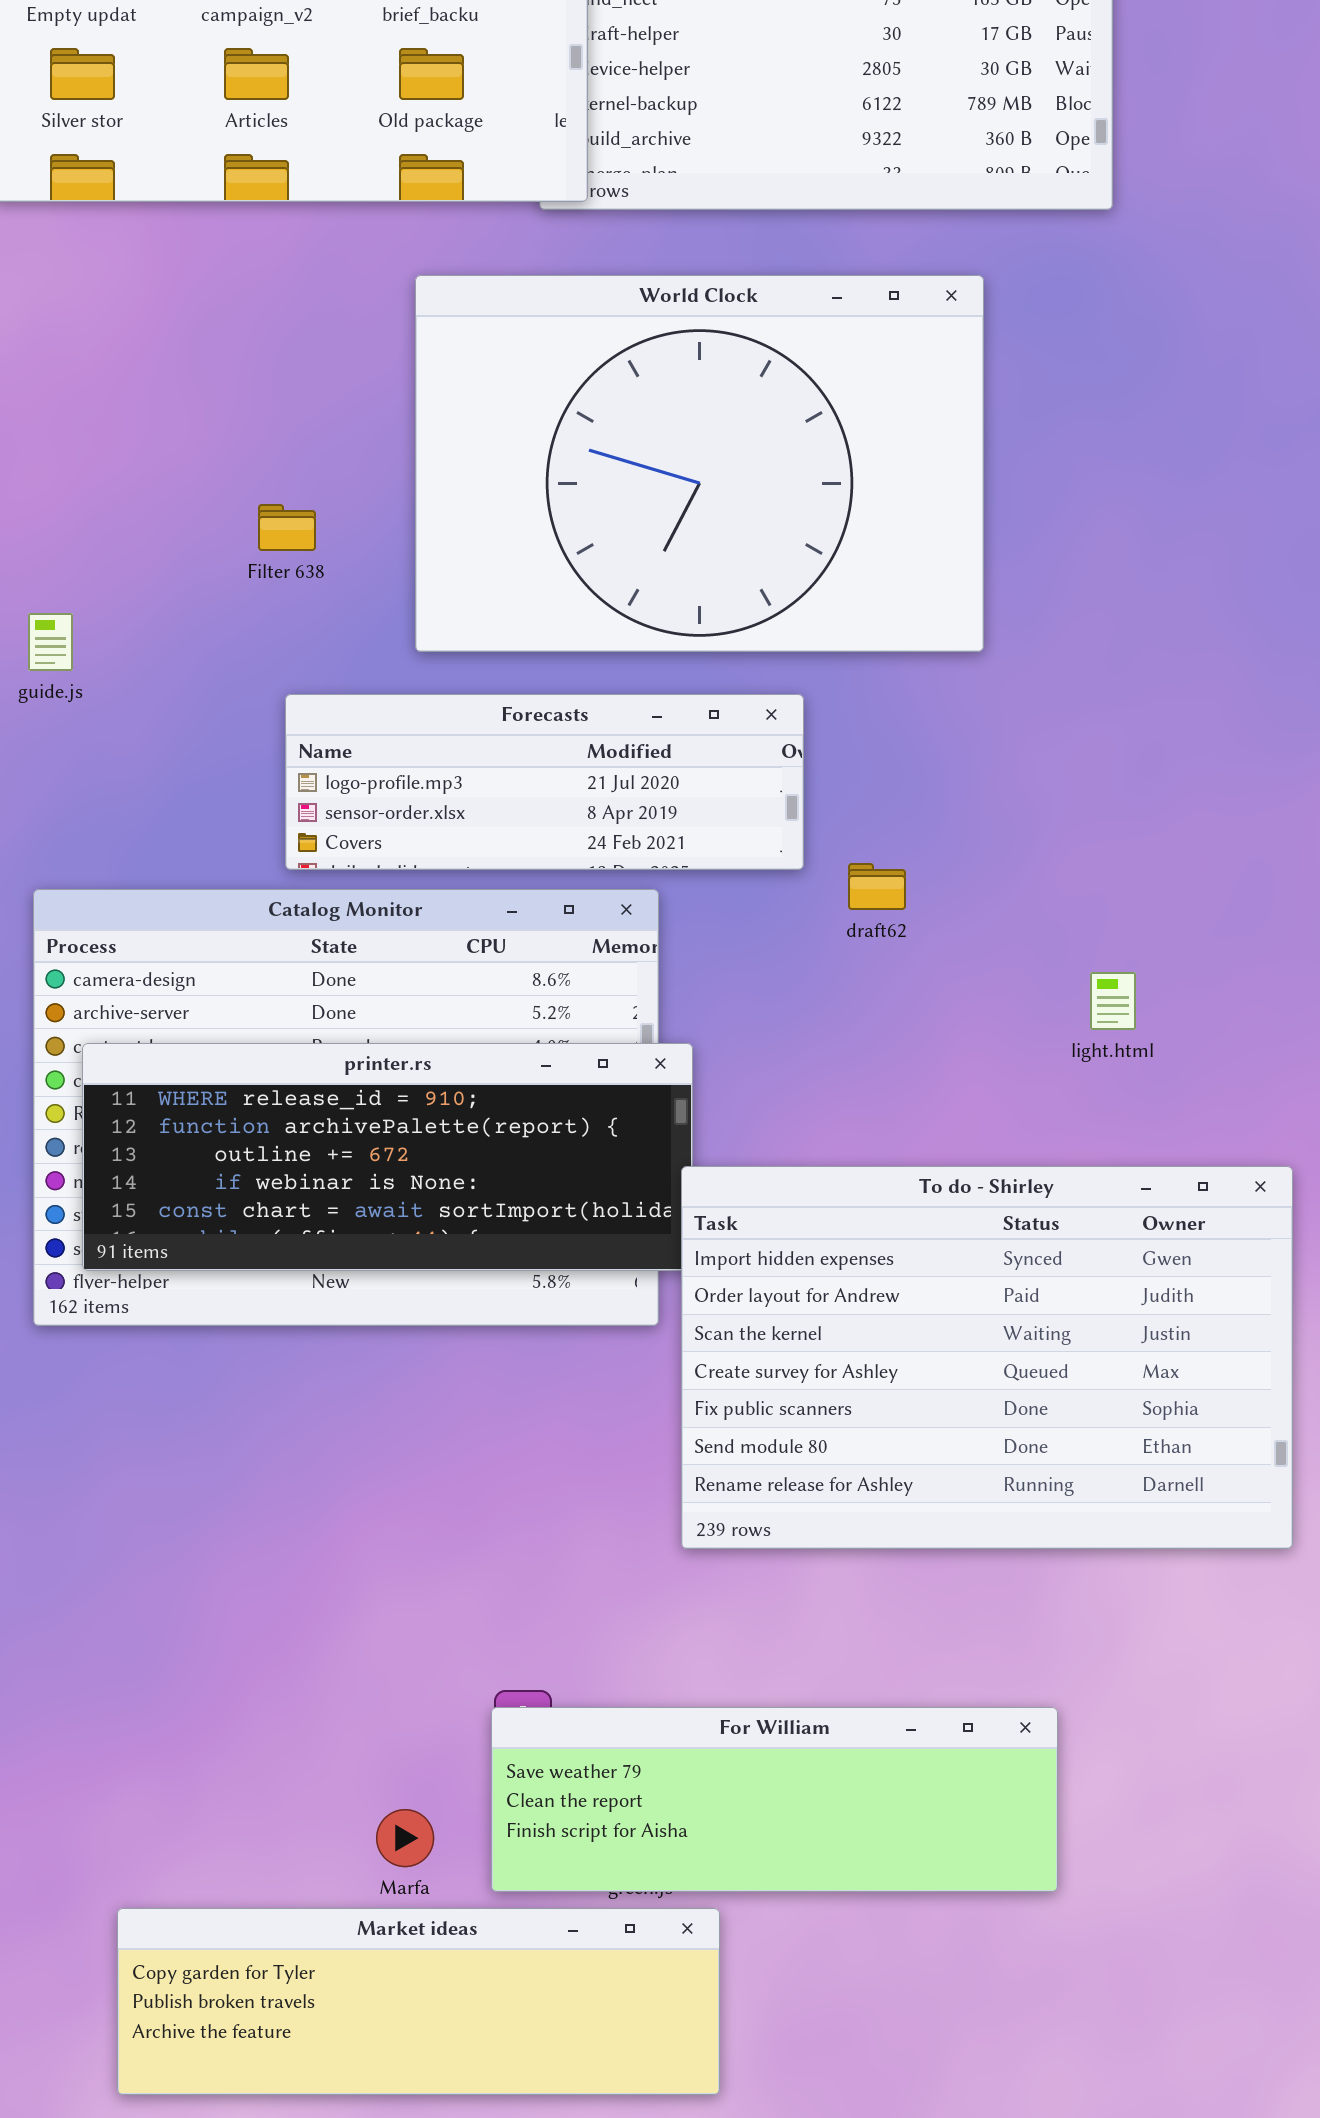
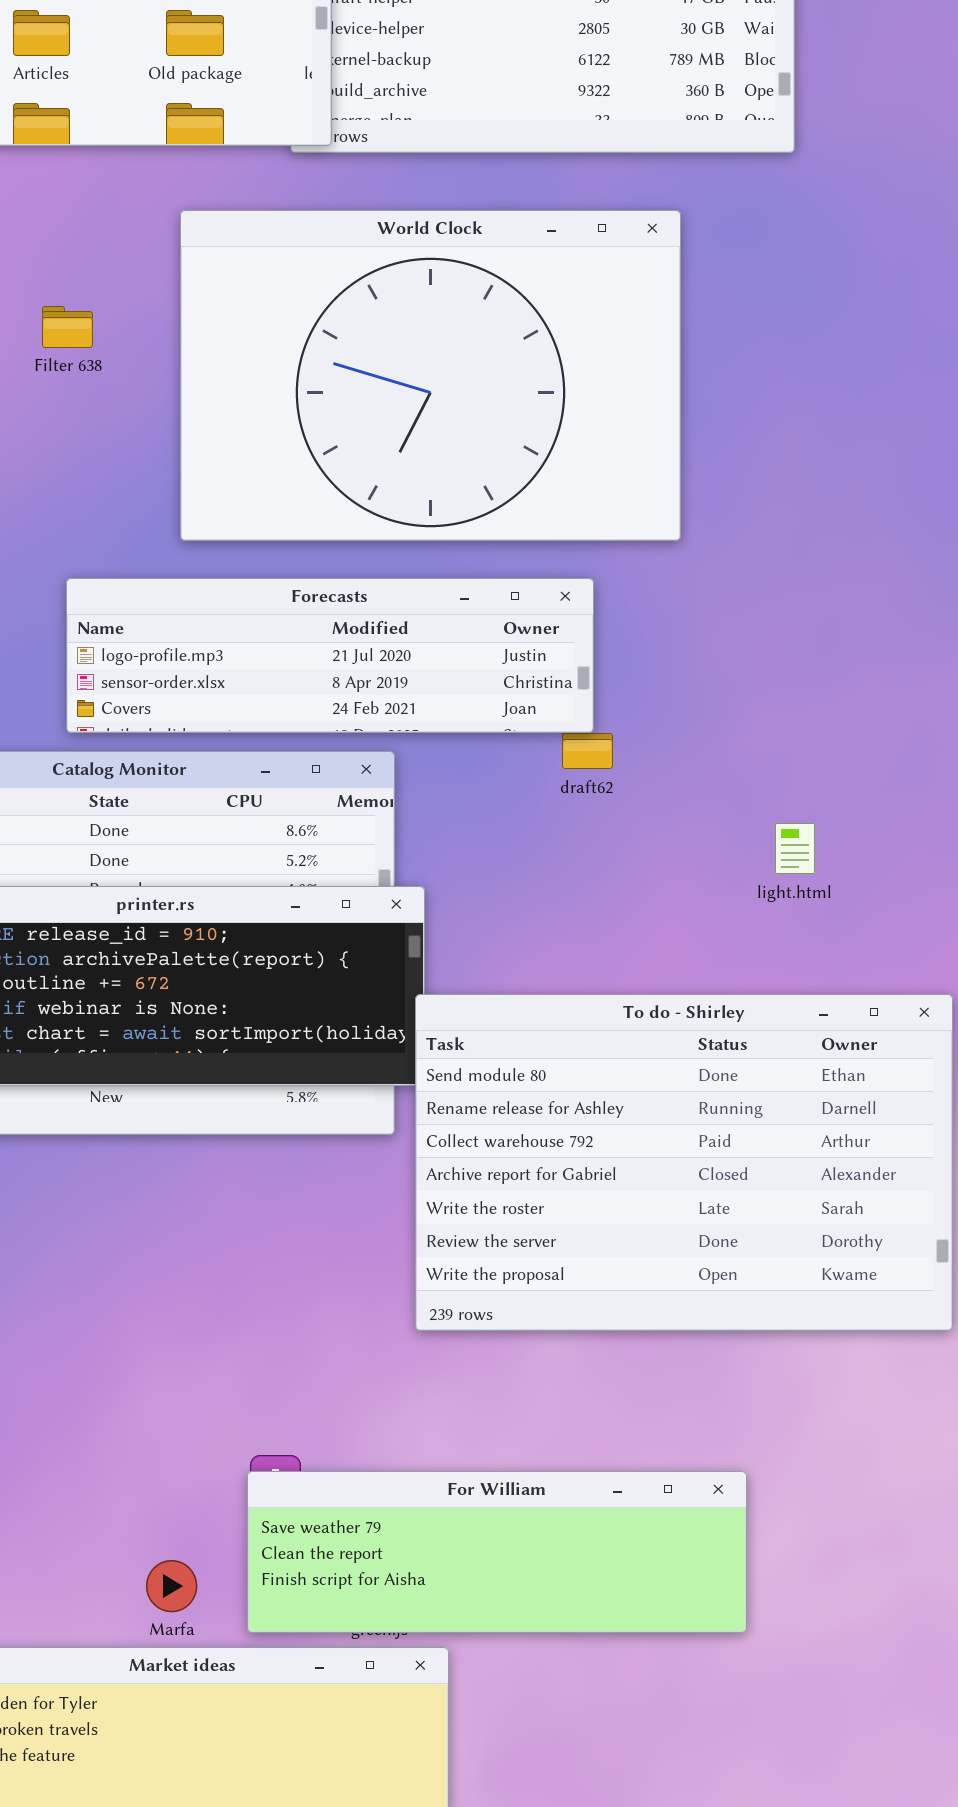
Filter 638: [258,504,316,551] -> [42,306,93,348], moved
Forecasts: [285,694,804,870] -> [66,578,594,733], resized
To do - Shirley: [681,1166,1293,1549] -> [415,994,953,1331], scrolled down 5 rows

